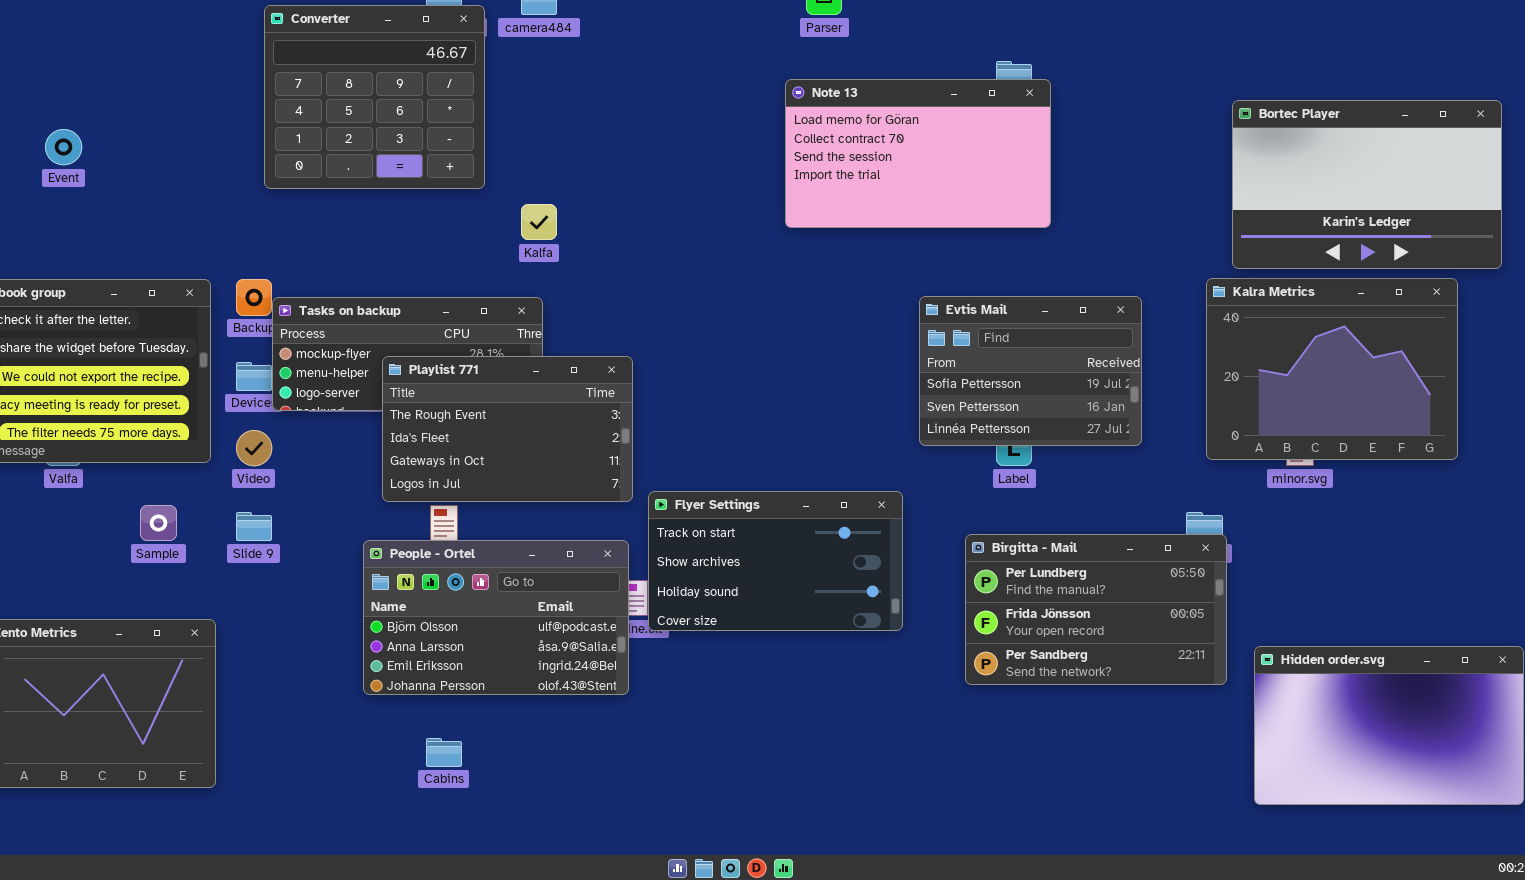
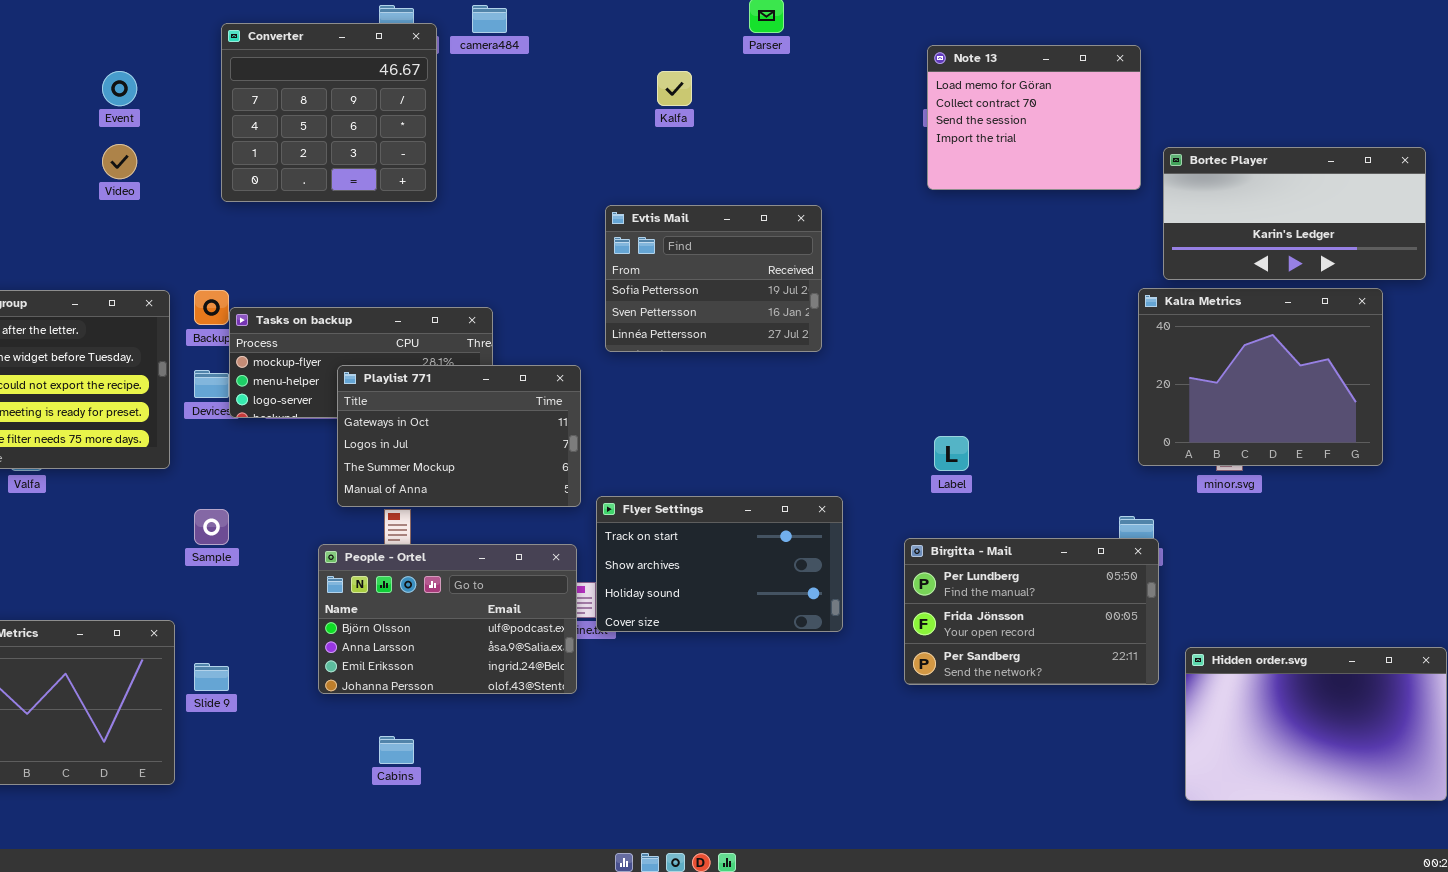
Note 13: [785,79,1051,228] -> [927,45,1141,190], moved, resized
Bortec Player: [1232,100,1502,269] -> [1163,147,1426,280], resized
Event: [45,129,82,165] -> [102,71,137,106], moved
Kalfa: [521,204,557,240] -> [657,71,692,106], moved
Evtis Mail: [919,296,1142,446] -> [605,205,822,352], moved
Playlist 771: [382,356,633,502] -> [337,365,581,507], scrolled down 2 rows
Video: [236,430,272,466] -> [102,144,137,179], moved
Sample: [140,505,177,541] -> [194,509,229,545], moved
Slide 9: [236,512,272,541] -> [194,663,229,691], moved

